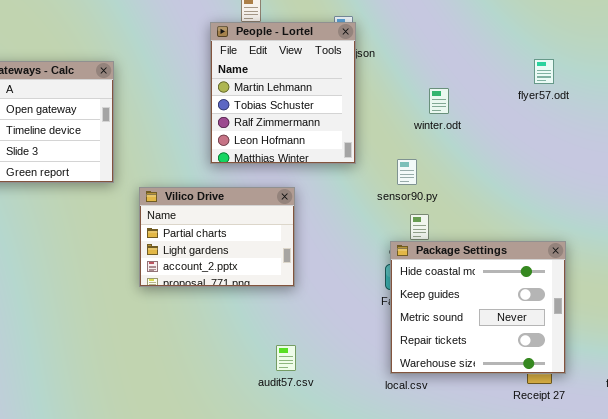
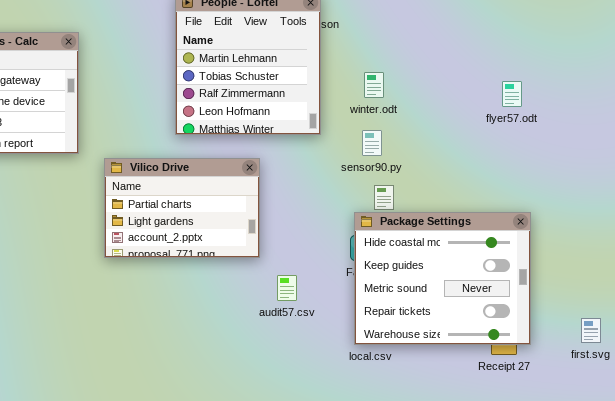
flyer57.odt: [534,59,554,84] -> [502,81,522,107], moved
winter.odt: [429,88,449,114] -> [364,72,384,98], moved
audit57.csv: [276,345,296,371] -> [277,275,297,301], moved

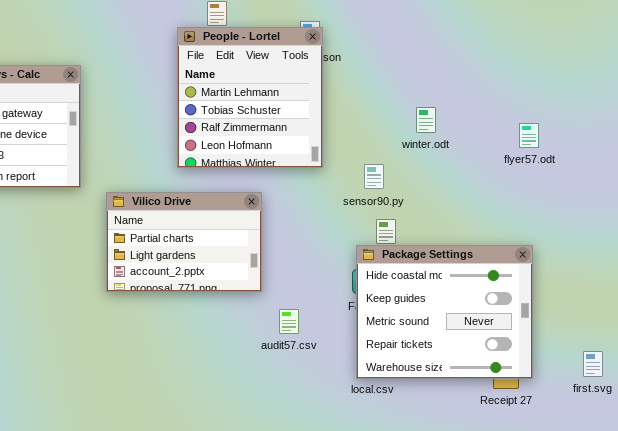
winter.odt: [364,72,384,98] -> [416,107,436,133], moved
flyer57.odt: [502,81,522,107] -> [519,123,539,148], moved

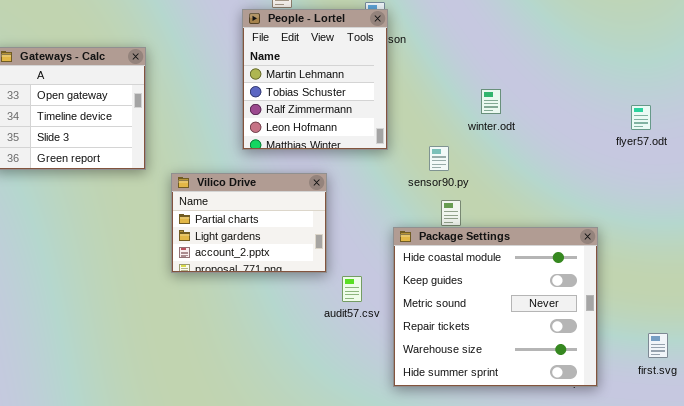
flyer57.odt: [519,123,539,148] -> [631,105,651,130], moved
Package Settings: [356,245,533,379] -> [393,227,598,387], resized
audit57.csv: [279,309,299,334] -> [342,276,362,302], moved

